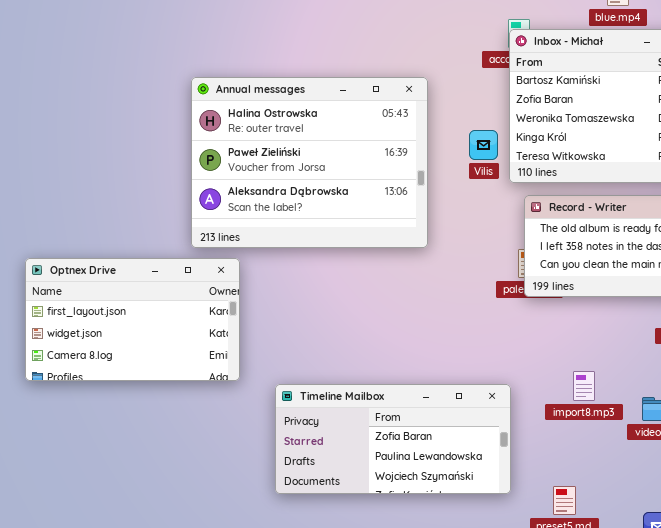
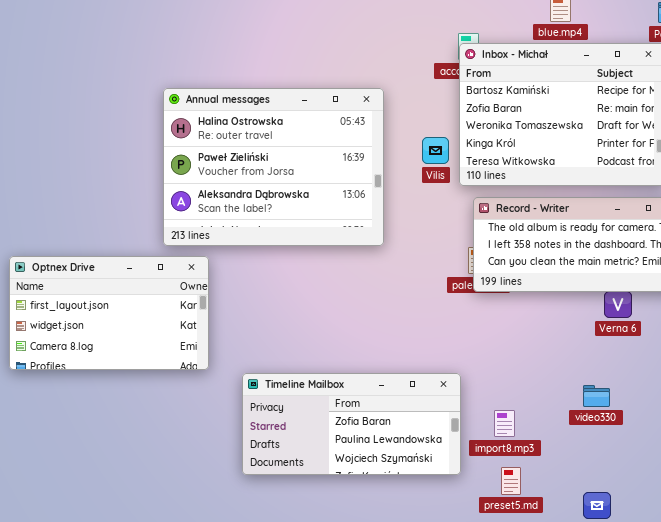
import8.mp3: [573,371,595,401] -> [494,410,515,437], moved

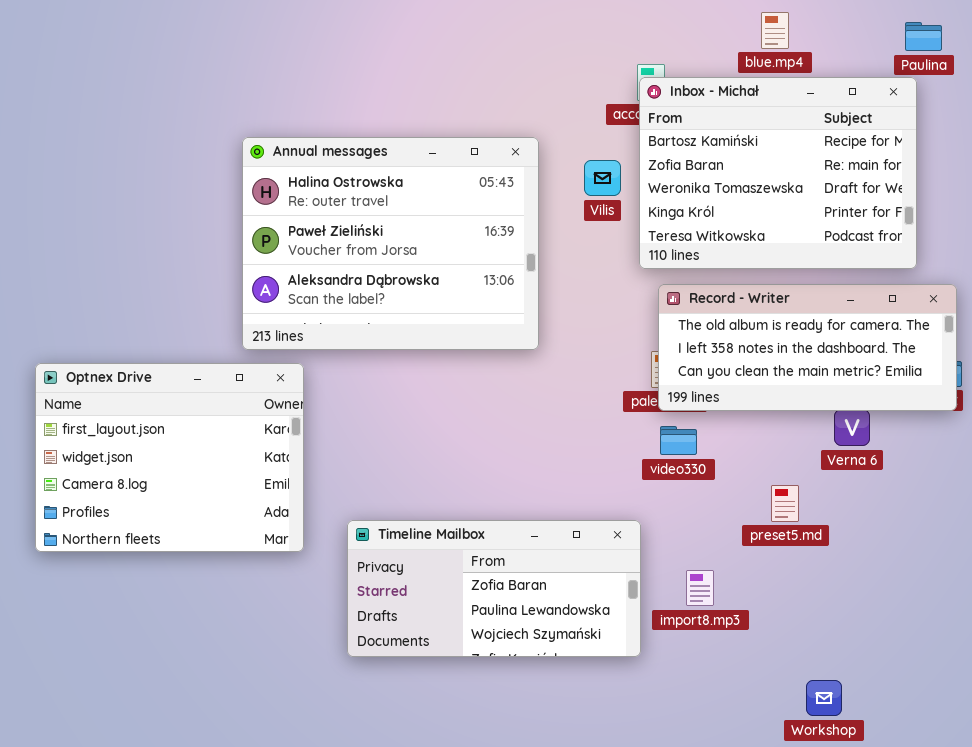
Vilis: [422,137,449,164] -> [584,160,621,196], moved
Optnex Drive: [9,256,209,370] -> [35,363,304,552], resized
video330: [583,385,610,407] -> [660,426,697,455], moved
preset5.md: [501,467,521,495] -> [771,485,799,522], moved

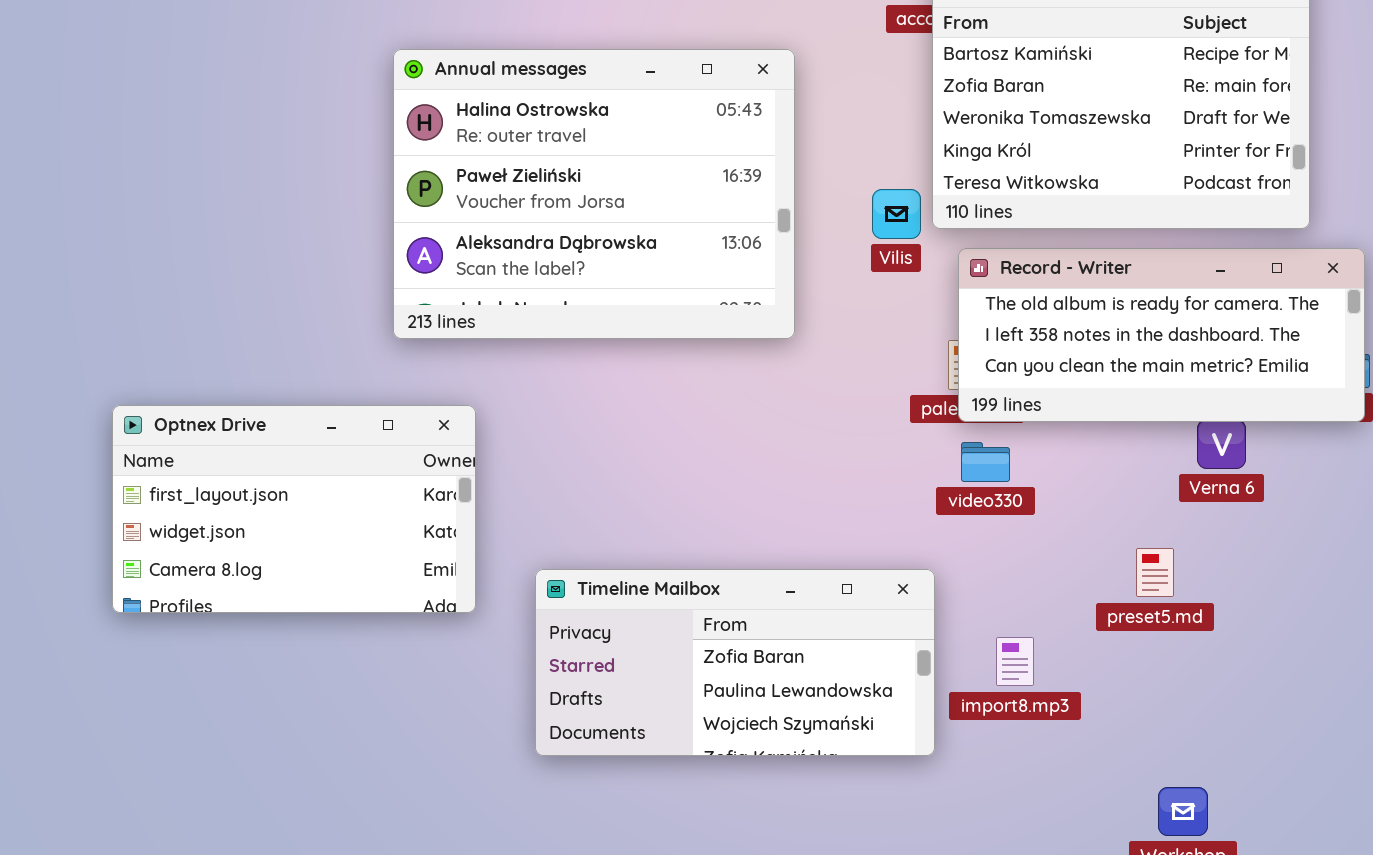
Vilis: [584,160,621,196] -> [872,189,921,239], moved
Optnex Drive: [35,363,304,552] -> [112,405,476,613], resized
preset5.md: [771,485,799,522] -> [1136,548,1174,597], moved

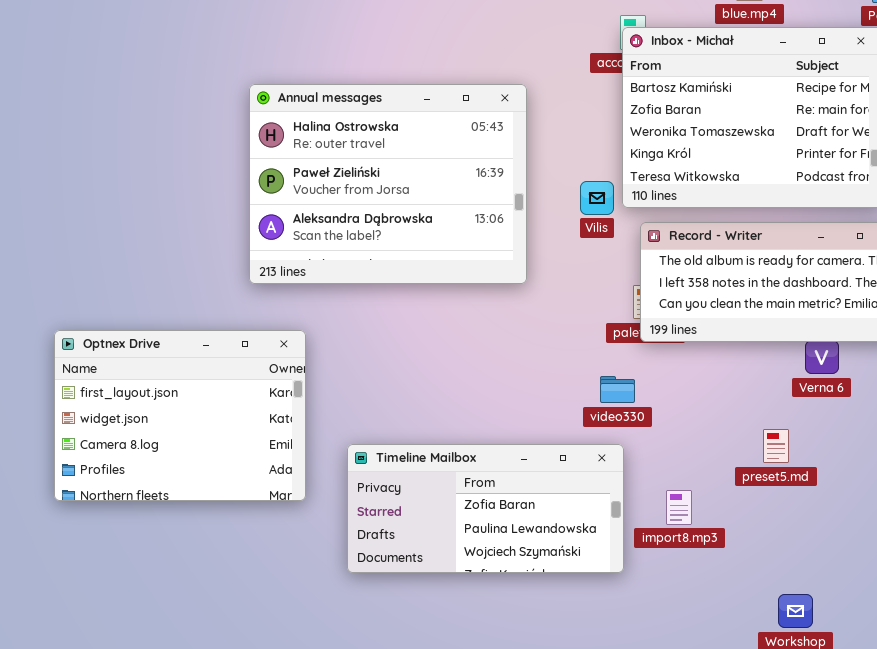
Optnex Drive: [112,405,476,613] -> [54,330,306,501], resized
video330: [961,442,1010,482] -> [600,376,635,403], moved

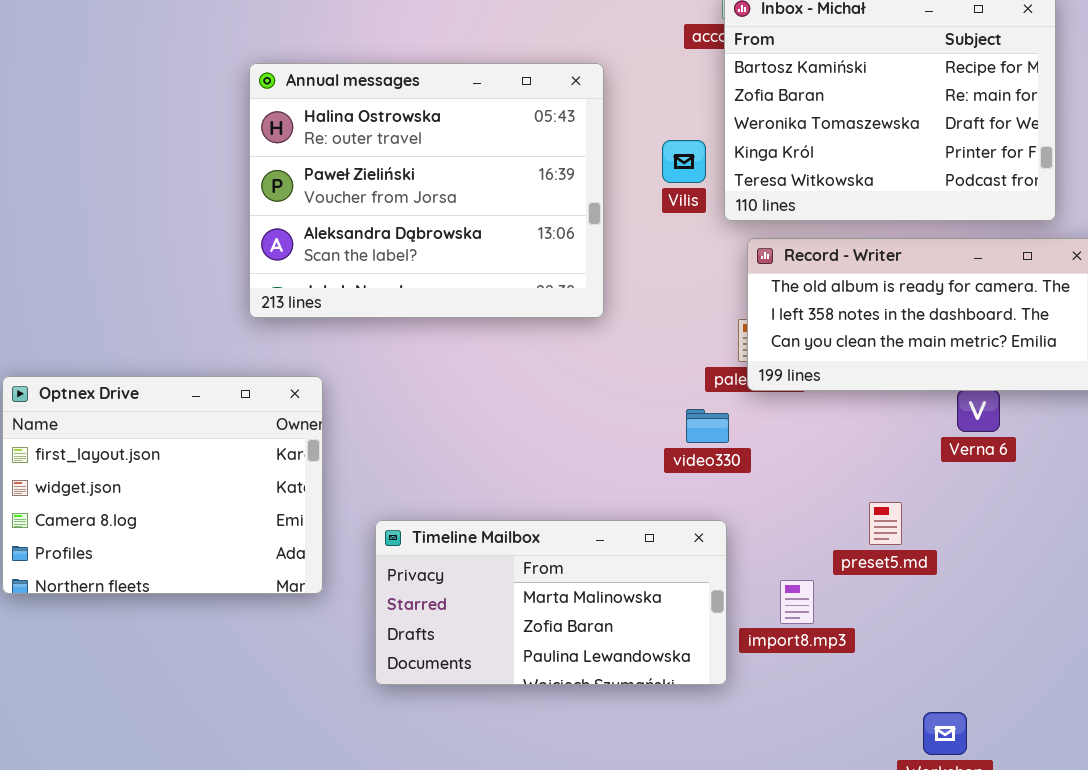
Vilis: [580,181,614,215] -> [662,140,706,183], moved
video330: [600,376,635,403] -> [686,409,729,443], moved
preset5.md: [763,429,789,463] -> [869,502,902,545], moved
Timeline Mailbox: [347,444,624,573] -> [375,520,727,685], scrolled up 1 row

